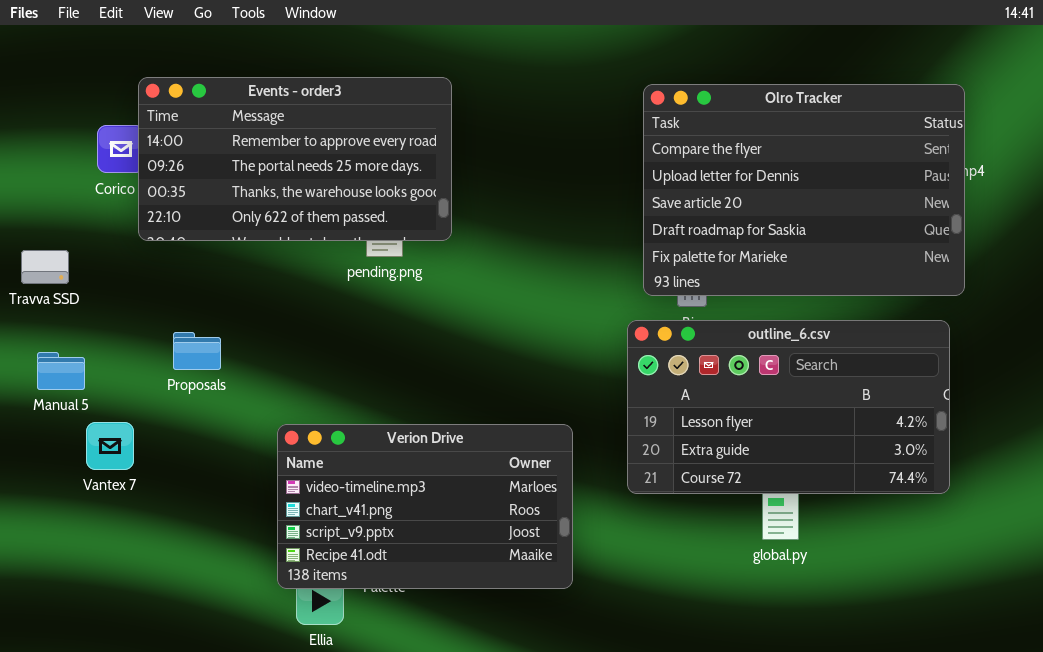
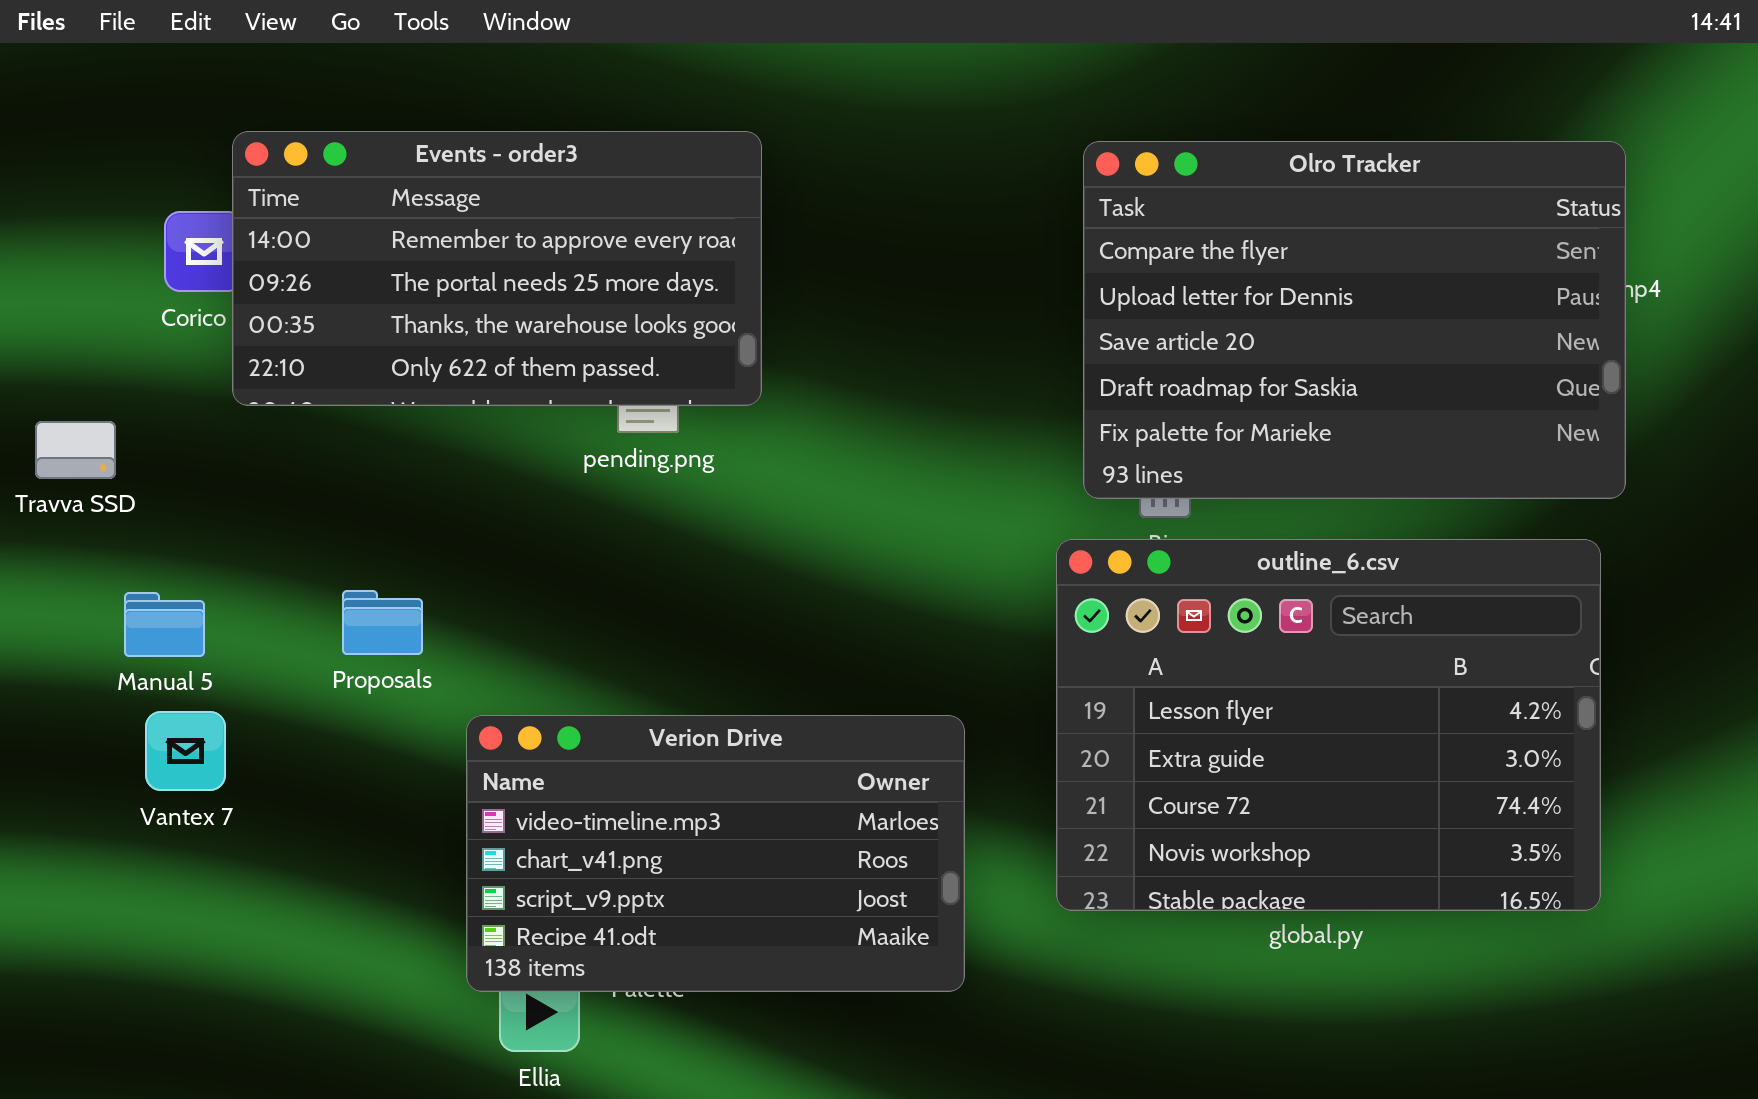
outline_6.csv: [627,320,950,494] -> [1056,539,1601,911], resized
Proposals: [173,332,221,370] -> [342,590,423,655], moved
Manual 5: [37,352,85,390] -> [124,592,205,657], moved

